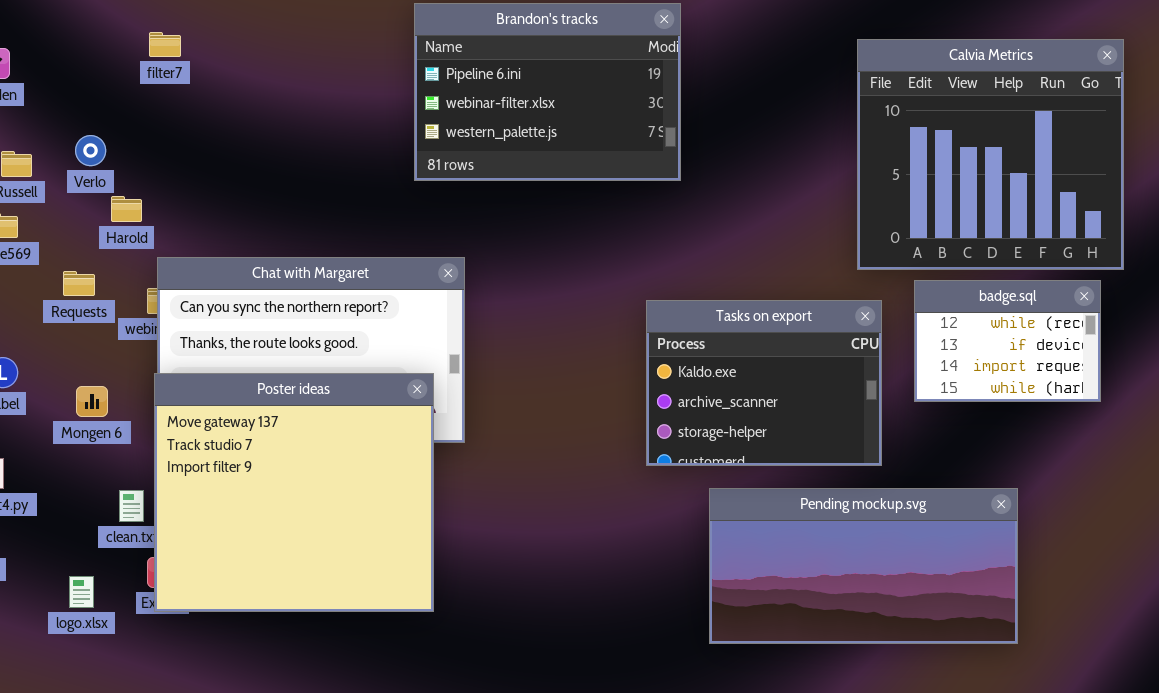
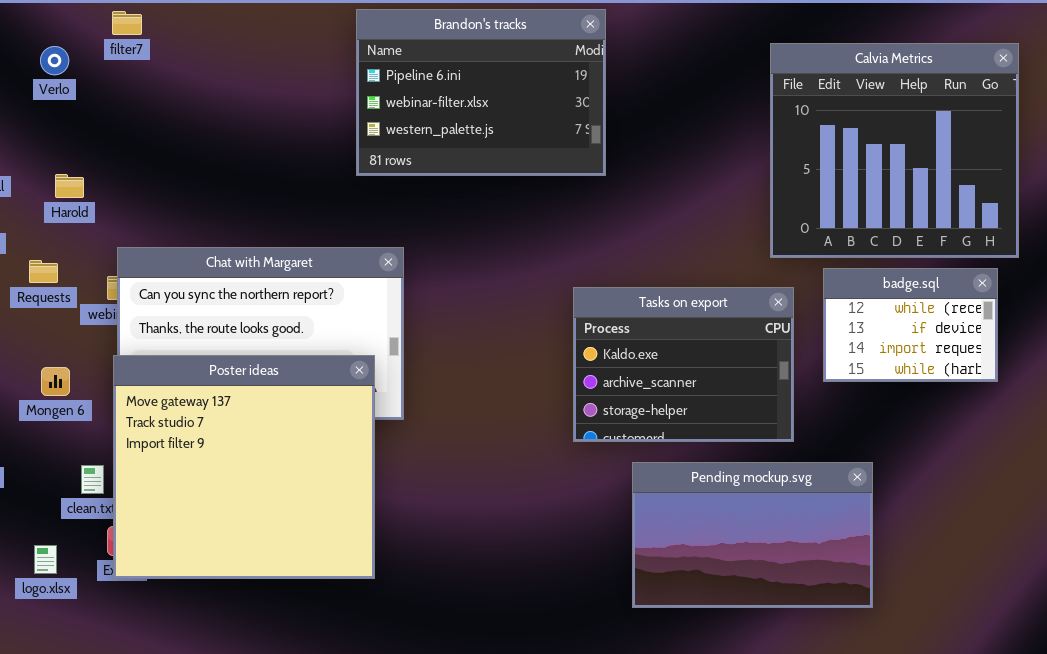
filter7: [149,32,181,57] -> [112,11,142,35], moved
Verlo: [75,135,106,166] -> [40,46,69,75], moved
Harold: [111,196,142,222] -> [55,174,84,198], moved
Pending mockup.svg: [709,488,1018,644] -> [632,462,873,608], resized

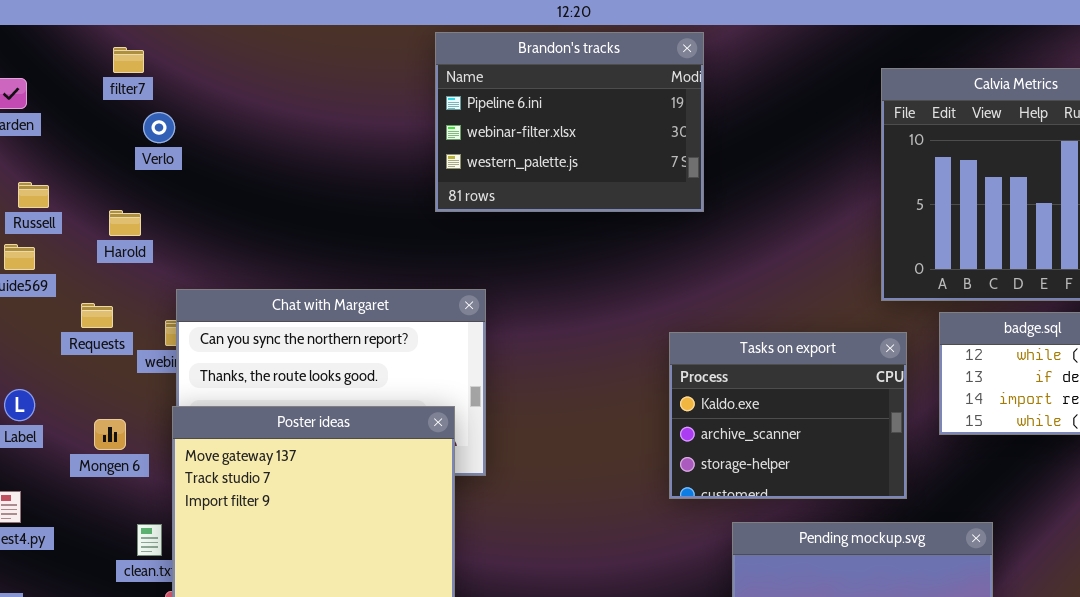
filter7: [112,11,142,35] -> [113,47,144,73], moved
Verlo: [40,46,69,75] -> [143,112,175,143], moved

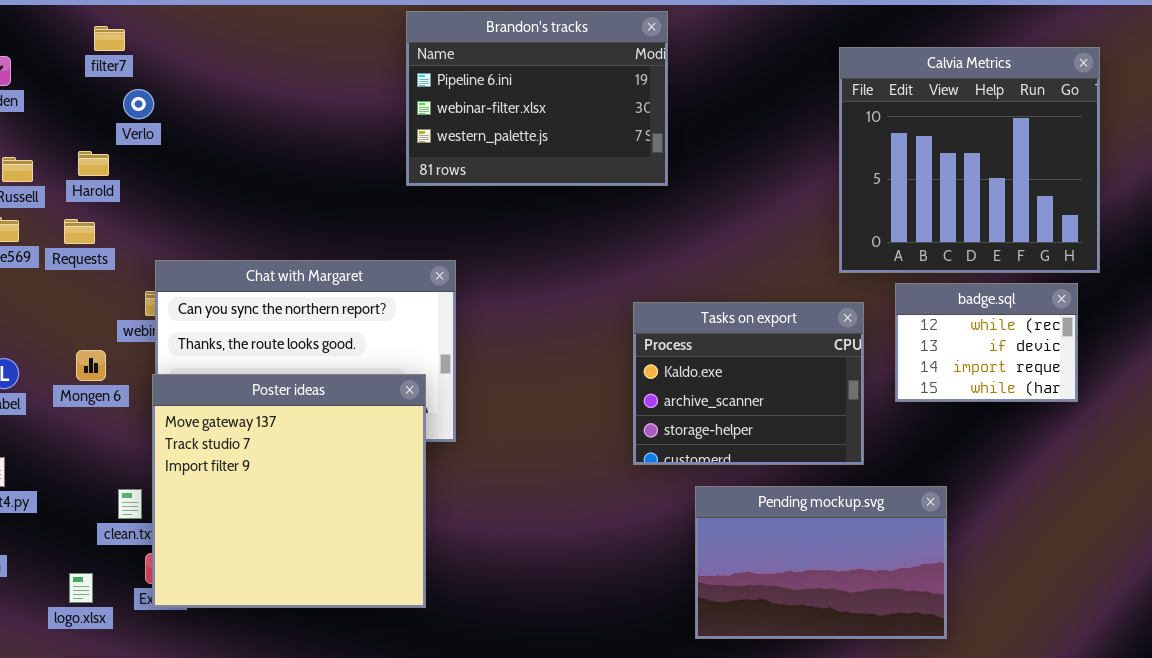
Harold: [109,210,141,236] -> [78,151,109,176], moved
Requests: [81,303,113,328] -> [64,219,95,244], moved
Mongen 6: [94,419,126,450] -> [76,350,106,381], moved

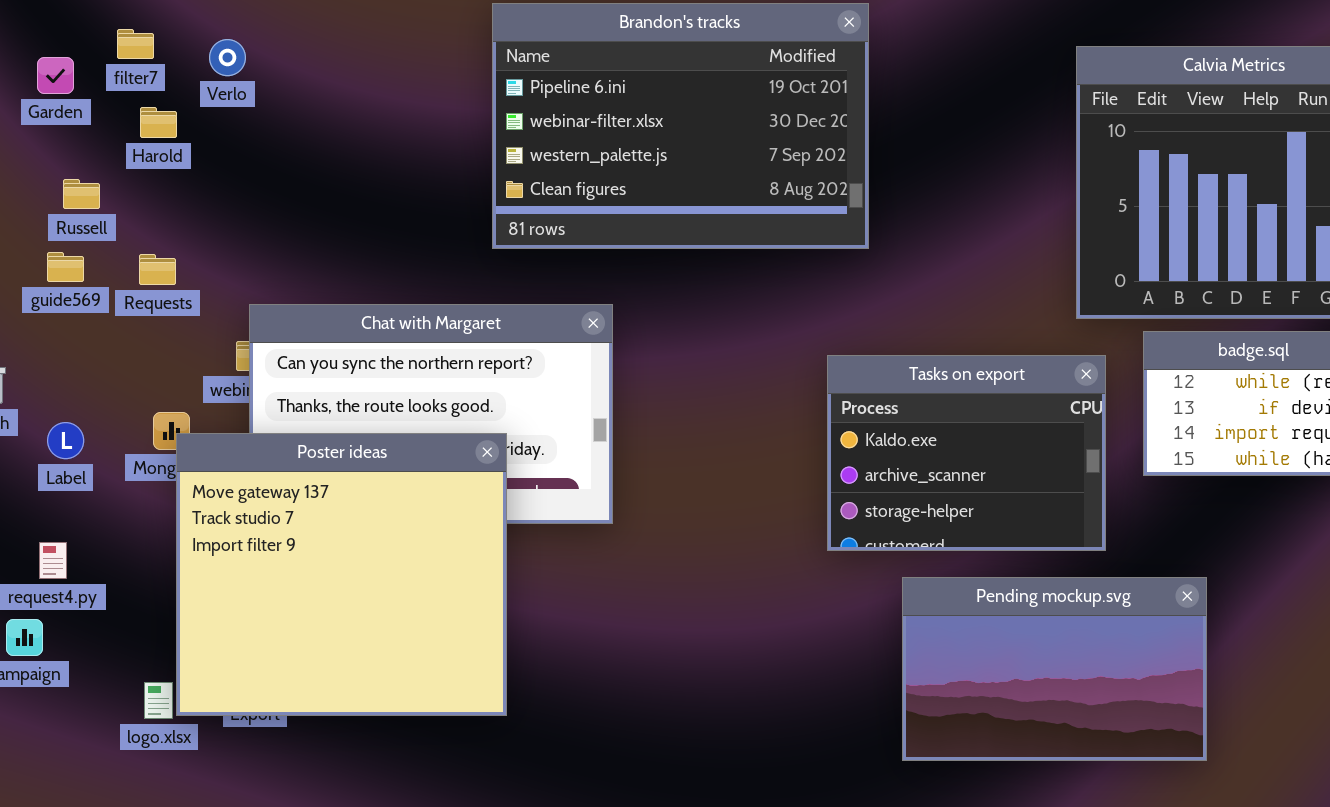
Brandon's tracks: [406,11,668,186] -> [492,3,869,249], resized
filter7: [94,26,125,51] -> [117,29,154,59], moved
Verlo: [123,89,154,119] -> [209,39,246,76], moved
Harold: [78,151,109,176] -> [140,107,177,138], moved
Poster ideas: [152,374,426,608] -> [176,433,507,716], moved

